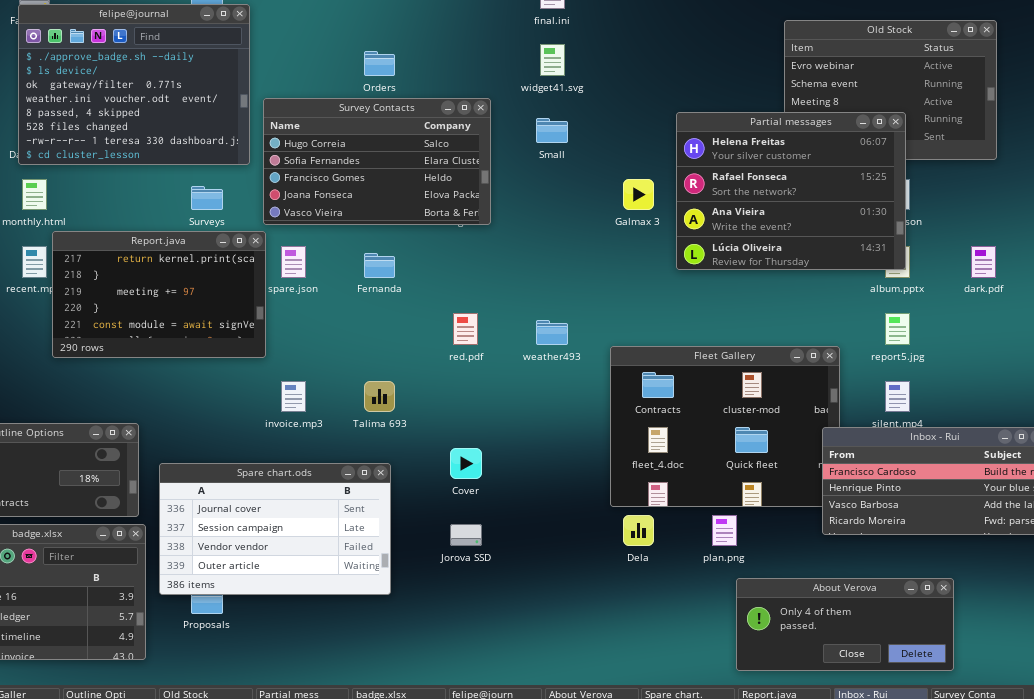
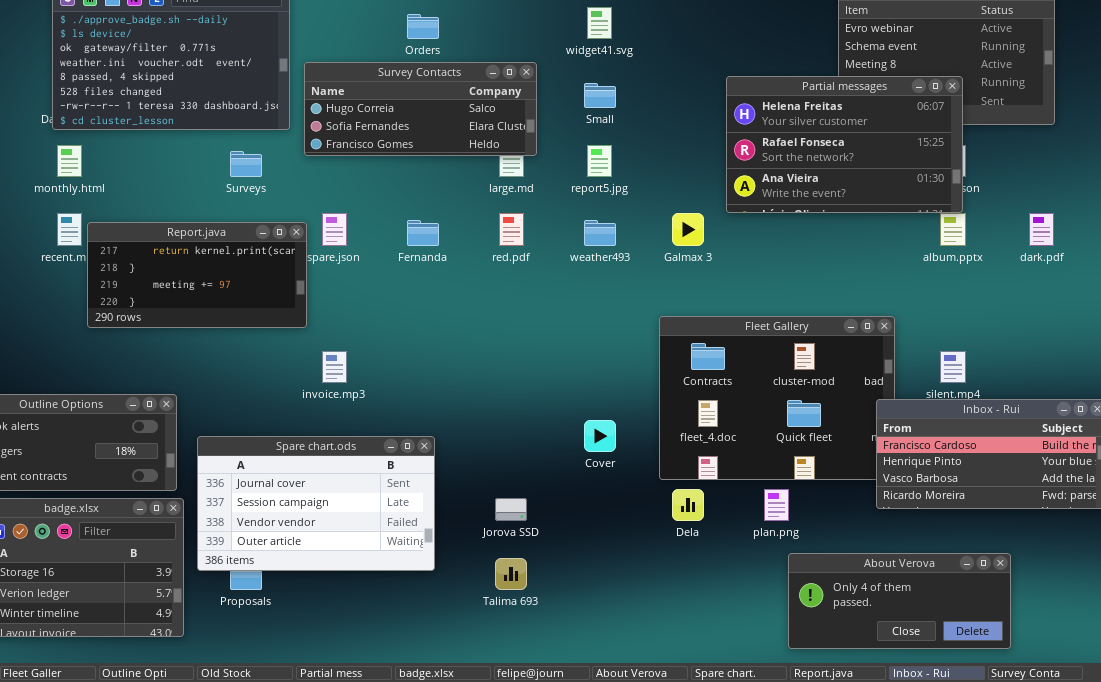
Survey Contacts: [263,98,491,225] -> [304,62,537,156], resized
Partial messages: [676,112,906,270] -> [726,76,963,213], resized
Galmax 3: [623,179,654,210] -> [672,213,704,246], moved
Report.java: [52,231,266,358] -> [87,222,307,328], resized
red.pdf: [453,313,478,345] -> [499,213,524,246], moved
report5.jpg: [885,313,910,345] -> [587,145,612,177], moved
weather493: [536,320,568,345] -> [584,220,616,246], moved
Talima 693: [364,381,395,412] -> [495,558,527,590], moved
Cover: [450,448,482,479] -> [584,420,616,452], moved

